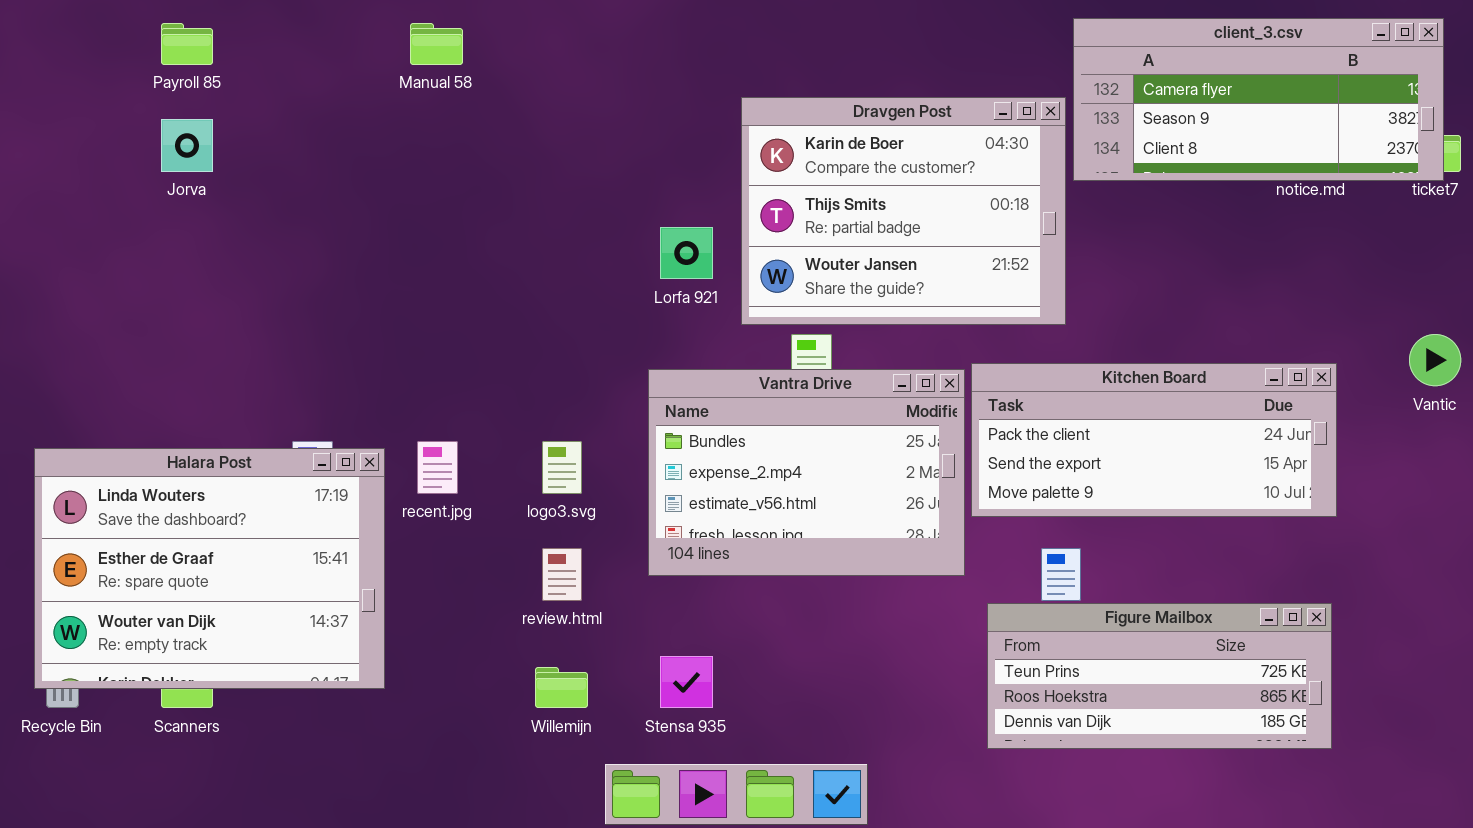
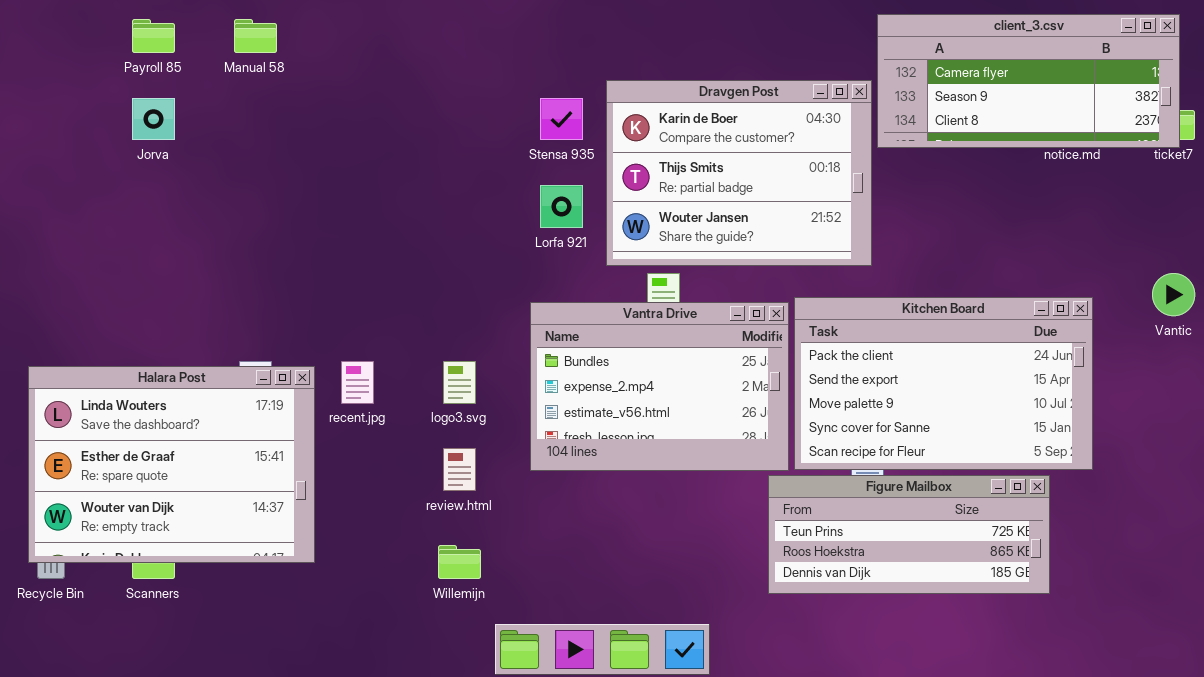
Manual 58: [410,23,463,65] -> [234,19,277,53], moved
Kitchen Board: [971,363,1337,517] -> [794,297,1093,470], resized
Figure Mailbox: [987,603,1332,749] -> [768,475,1050,594], moved
Stensa 935: [660,656,713,708] -> [540,98,583,140], moved

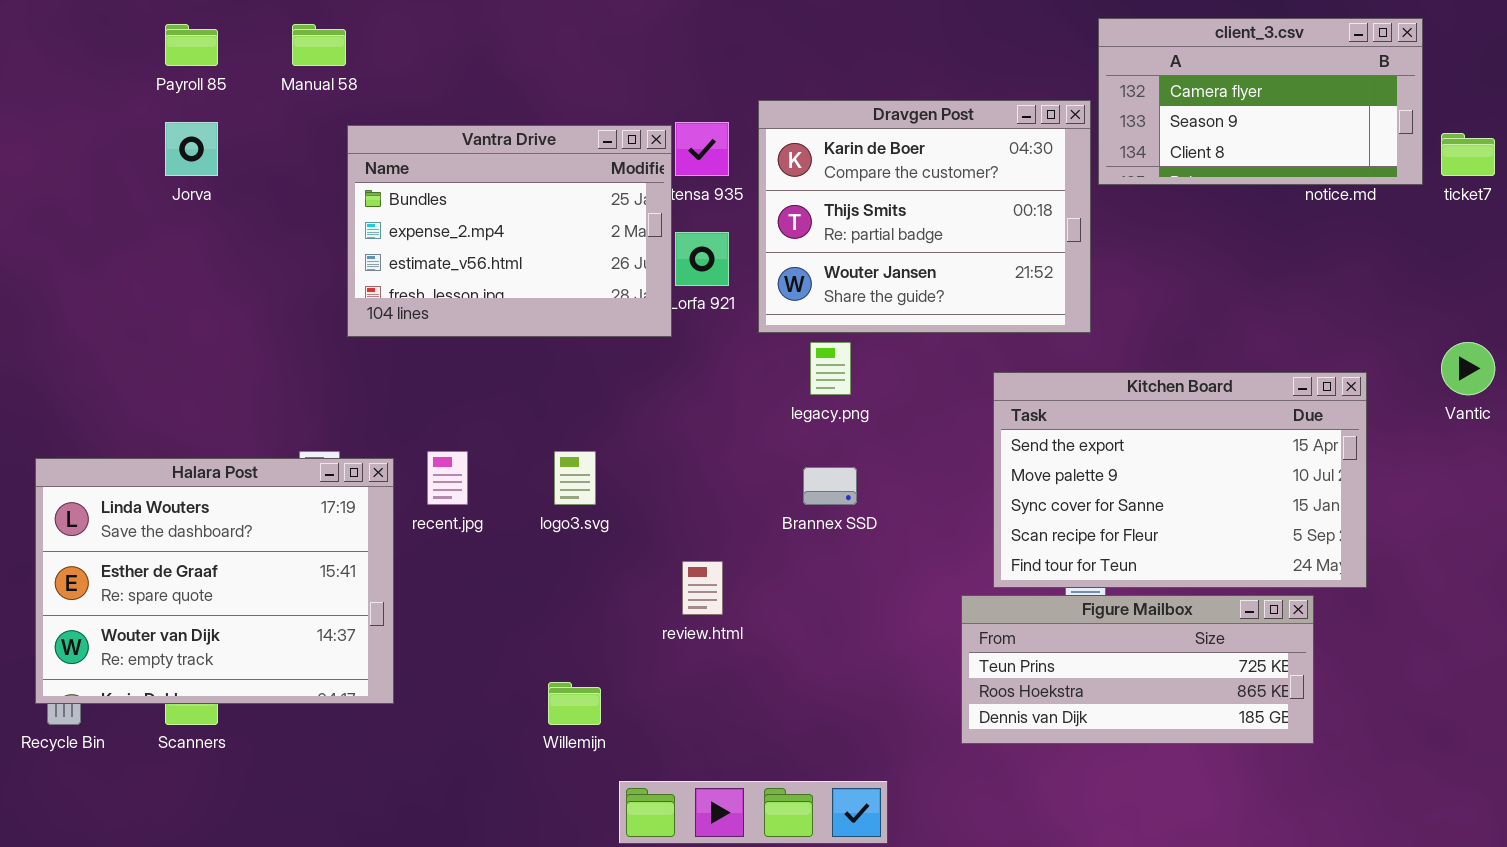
client_3.csv: [877,14,1180,148] -> [1098,18,1423,185], resized
Kitchen Board: [794,297,1093,470] -> [993,372,1367,588], scrolled down 1 row
Vantra Drive: [530,302,789,471] -> [347,125,672,337], moved
review.html: [443,448,476,491] -> [682,561,723,615], moved

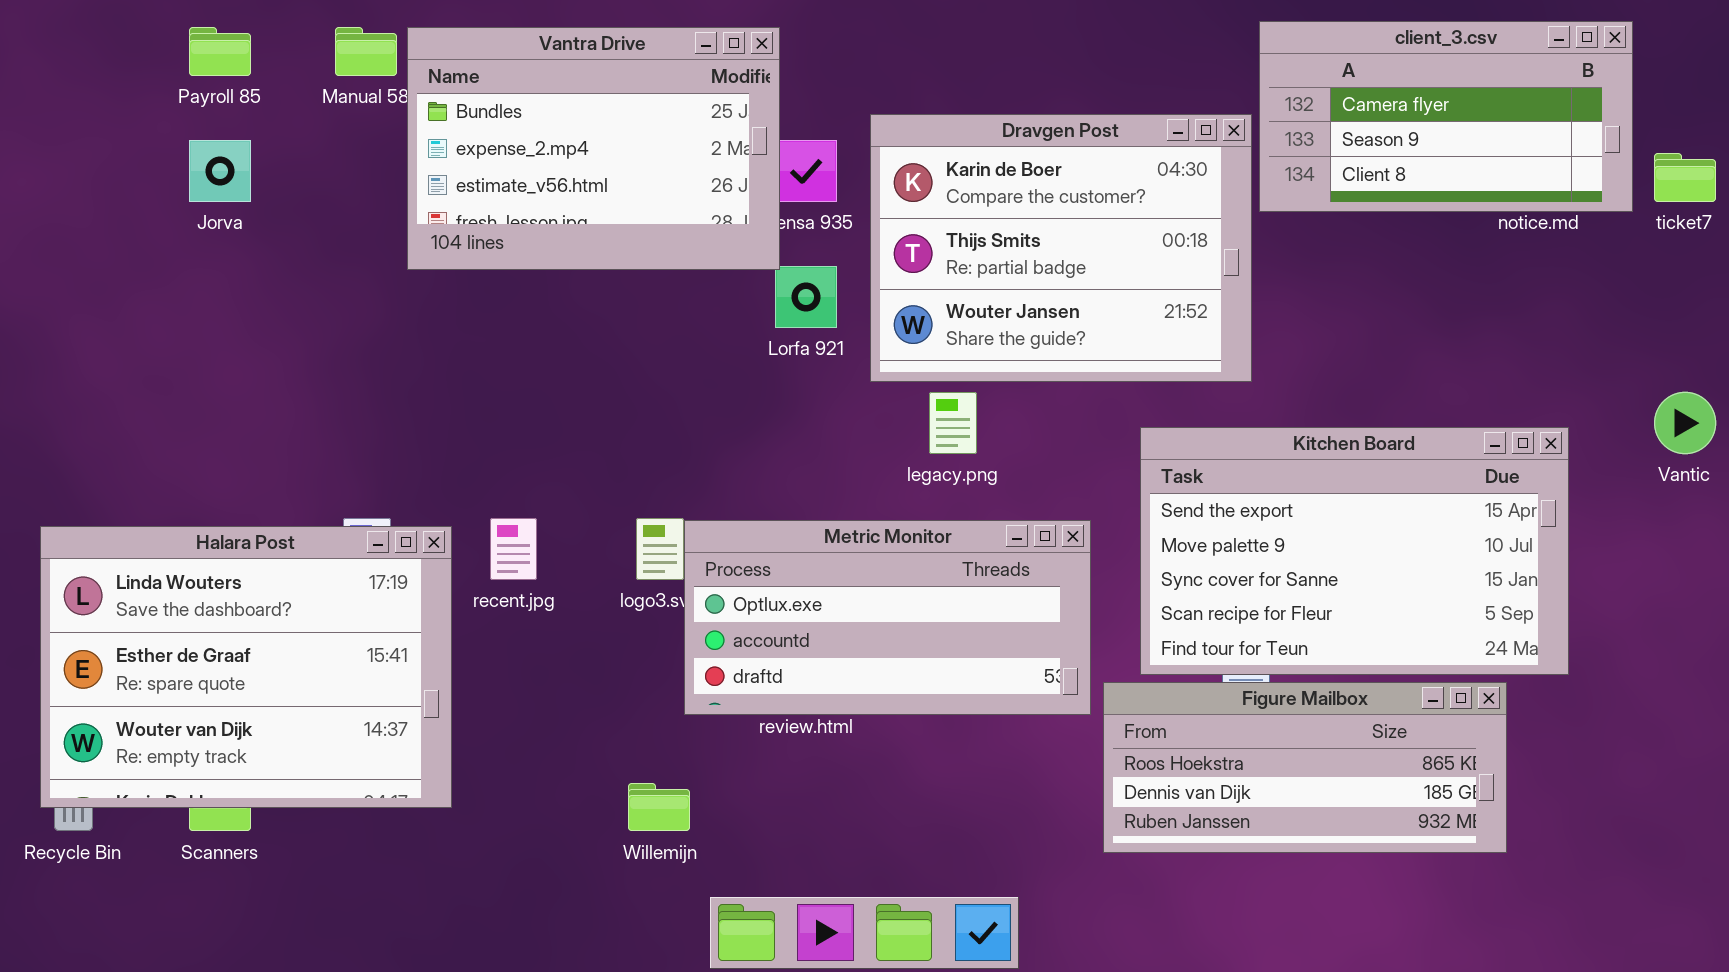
Vantra Drive: [347,125,672,337] -> [407,27,780,270], moved
Metric Monitor: none -> [684,520,1091,715], opened
Figure Mailbox: [961,595,1314,744] -> [1103,682,1507,853], scrolled down 1 row

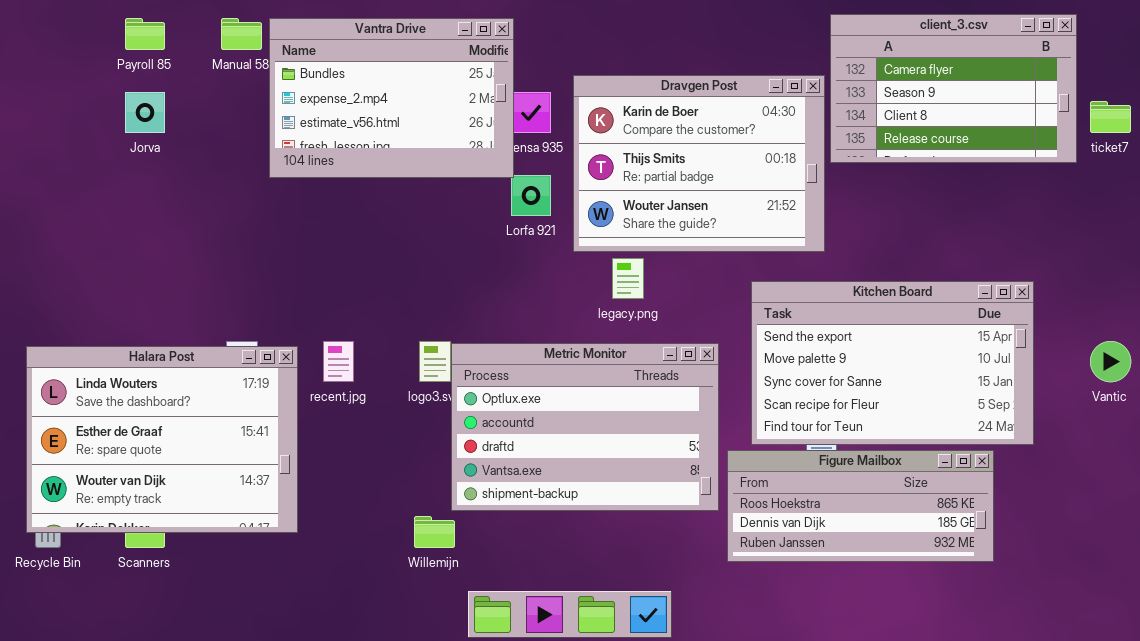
client_3.csv: [1259,21,1633,212] -> [830,14,1077,163], resized
Vantic: [1654,392,1716,454] -> [1090,341,1131,382], moved
Metric Monitor: [684,520,1091,715] -> [451,343,719,511], resized

